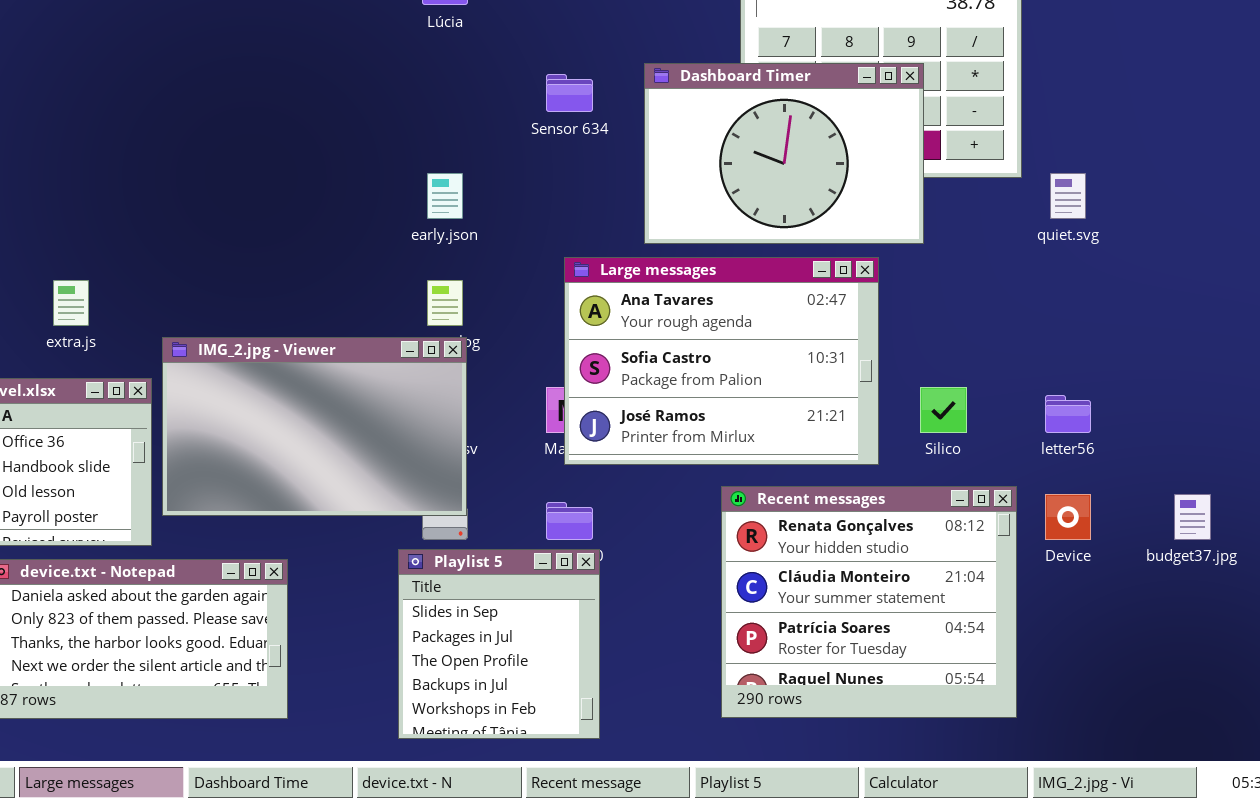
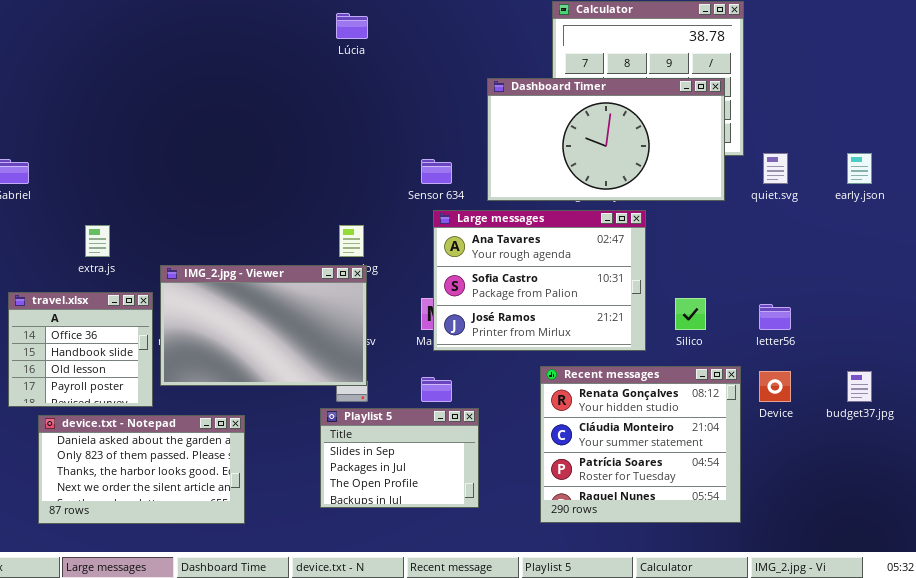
Dashboard Timer: [644,63,924,244] -> [487,78,725,201], resized
Sensor 634: [546,74,593,112] -> [421,159,452,184], moved
early.json: [427,173,463,219] -> [847,153,872,184], moved
Playlist 5: [398,549,600,739] -> [320,408,479,508], resized

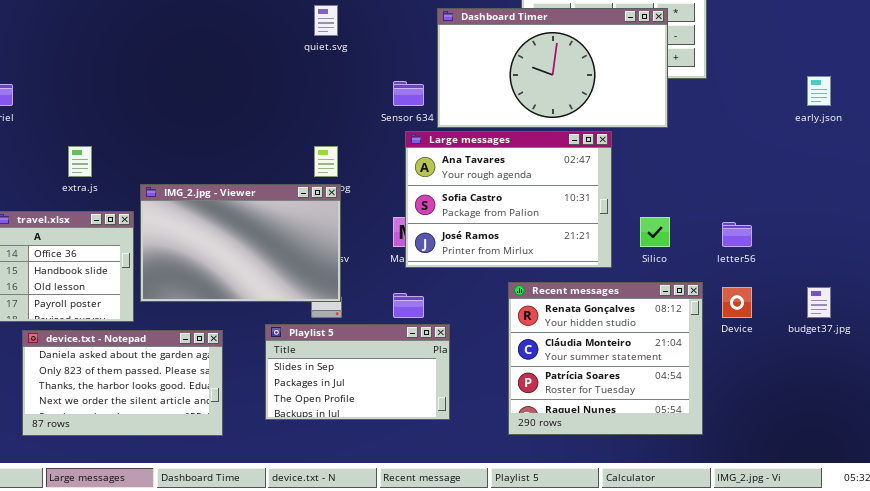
Dashboard Timer: [487,78,725,201] -> [437,8,668,128], moved
quiet.svg: [763,153,788,184] -> [314,5,338,36], moved
Playlist 5: [320,408,479,508] -> [265,324,450,420], resized

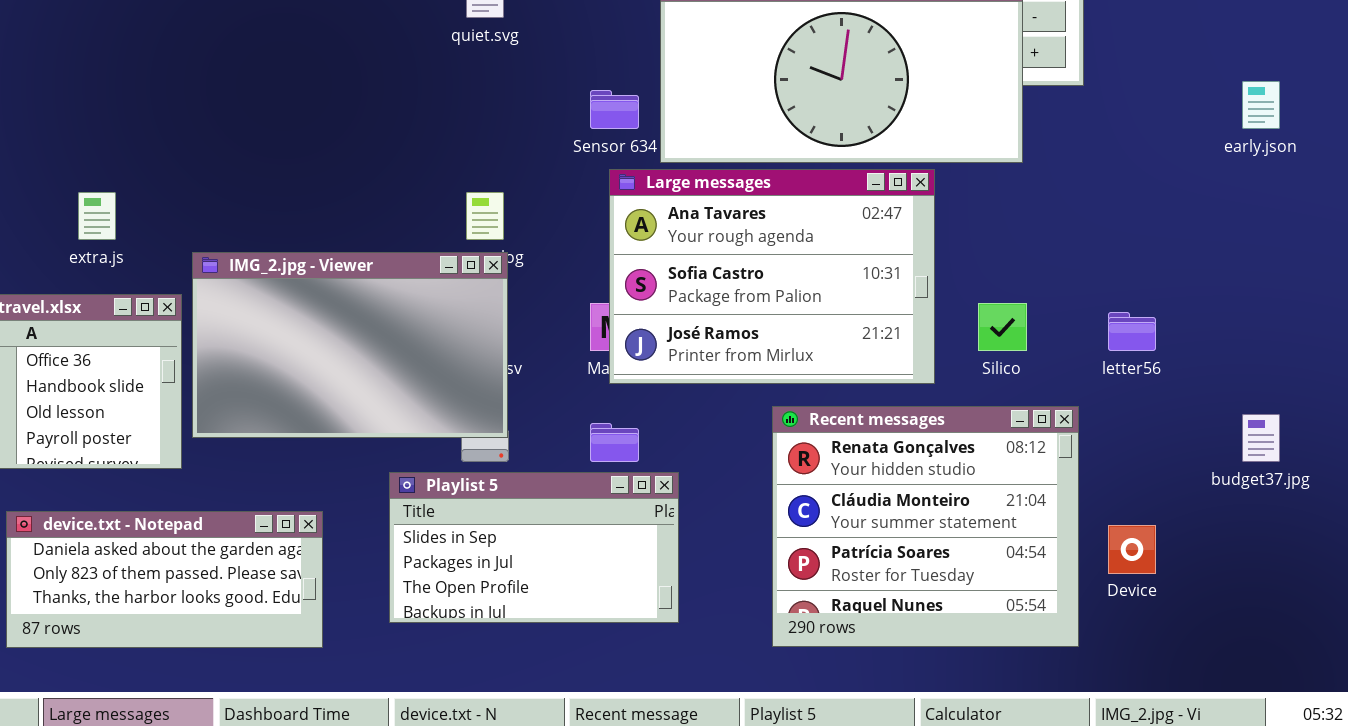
Device: [722,287,752,318] -> [1108,525,1156,574], moved
device.txt - Notepad: [22,330,223,436] -> [6,511,323,648], resized

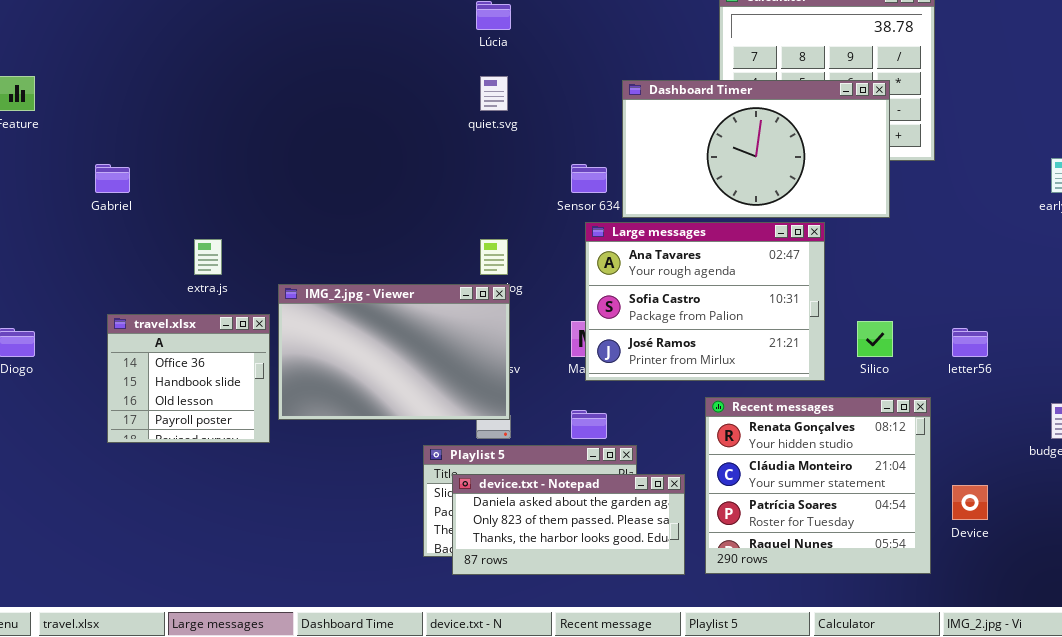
device.txt - Notepad: [6,511,323,648] -> [452,474,685,575], moved

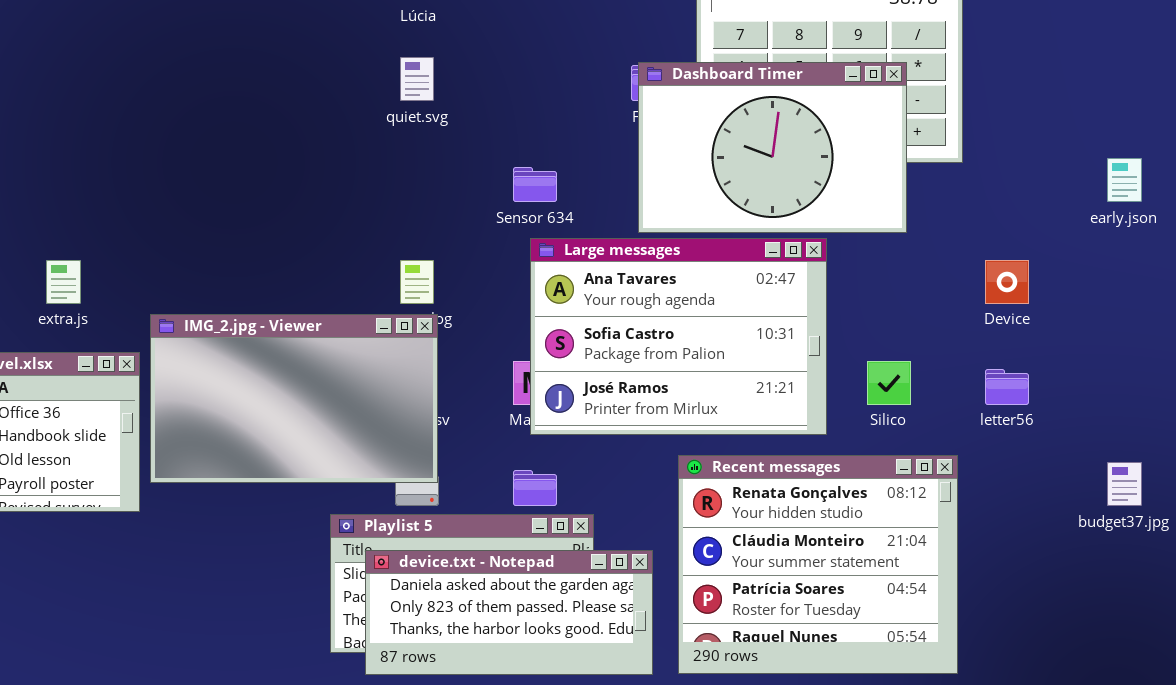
Dashboard Timer: [622,80,890,218] -> [638,62,907,233], resized
Device: [952,485,988,520] -> [985,260,1029,304], moved

